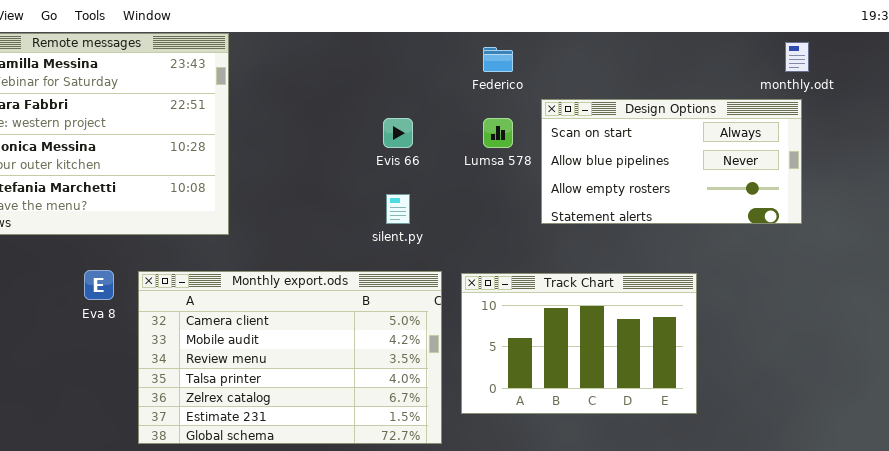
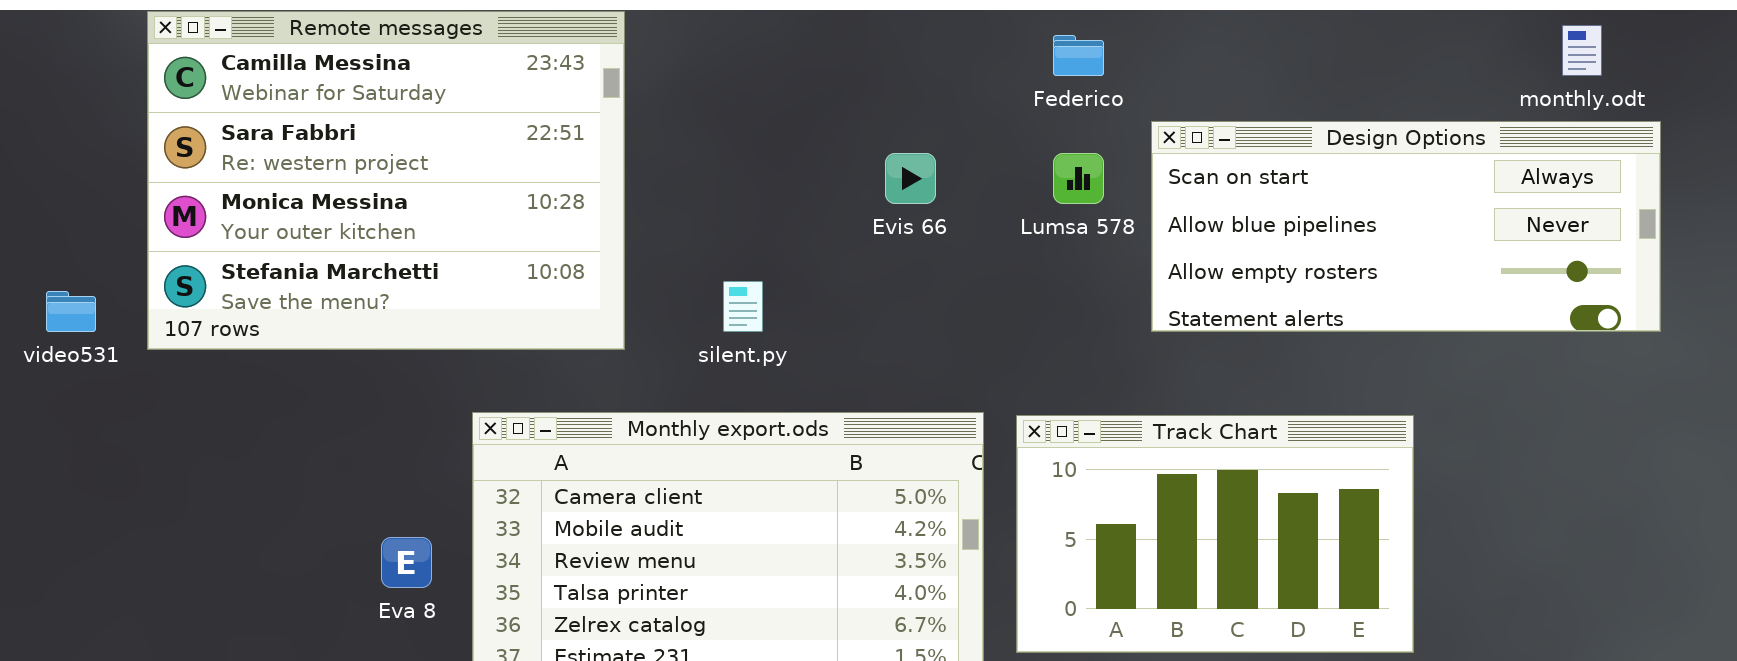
Design Options: [541,99,802,224] -> [1151,121,1661,332], resized
silent.py: [386,194,410,224] -> [723,281,763,332], moved
Eva 8: [84,270,114,300] -> [381,537,432,588], moved

